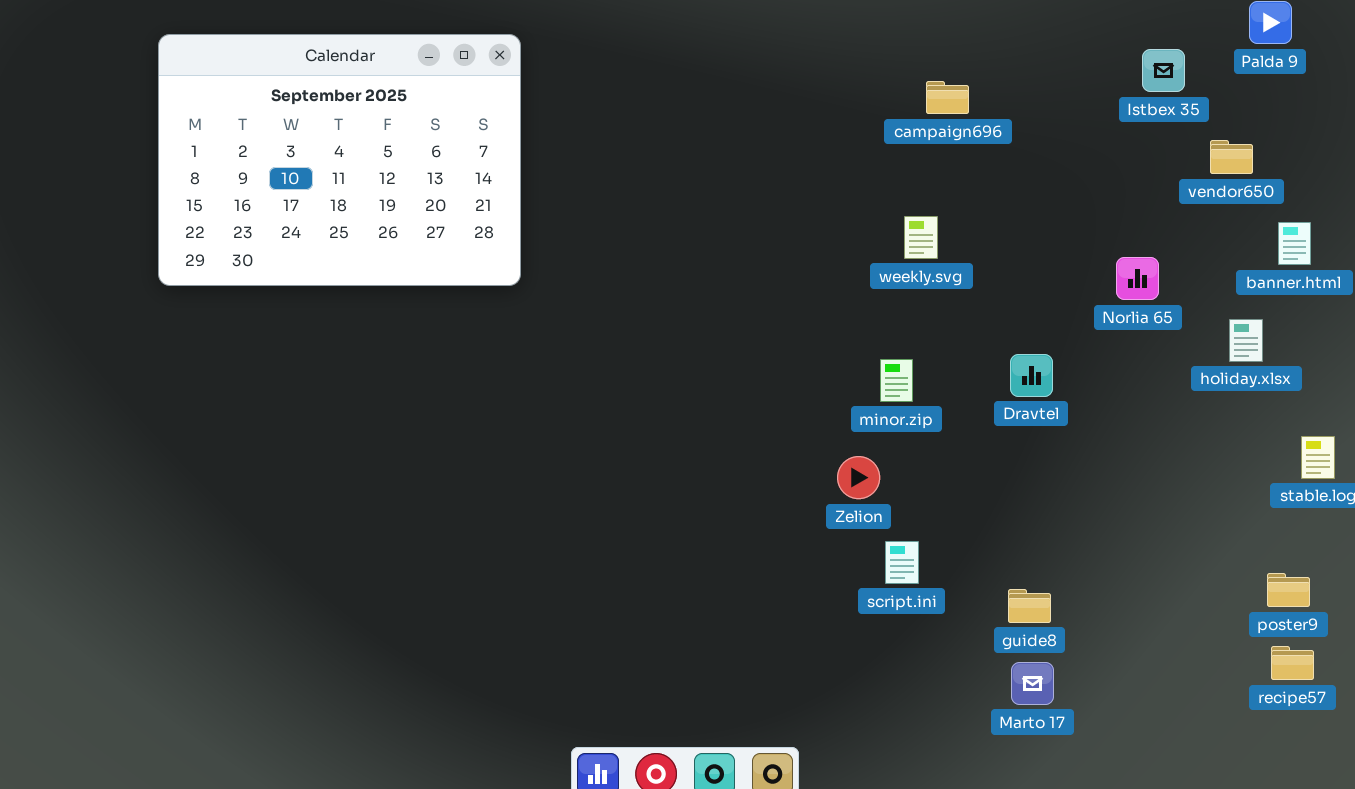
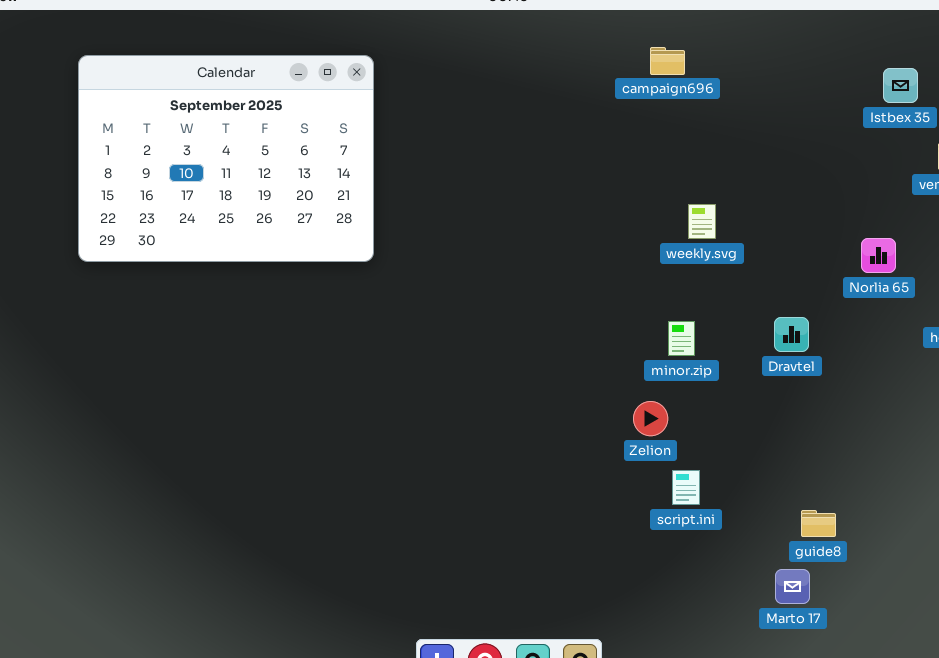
campaign696: [926,81,969,114] -> [650,47,685,75], moved
guide8: [1008,589,1051,623] -> [801,510,836,537], moved

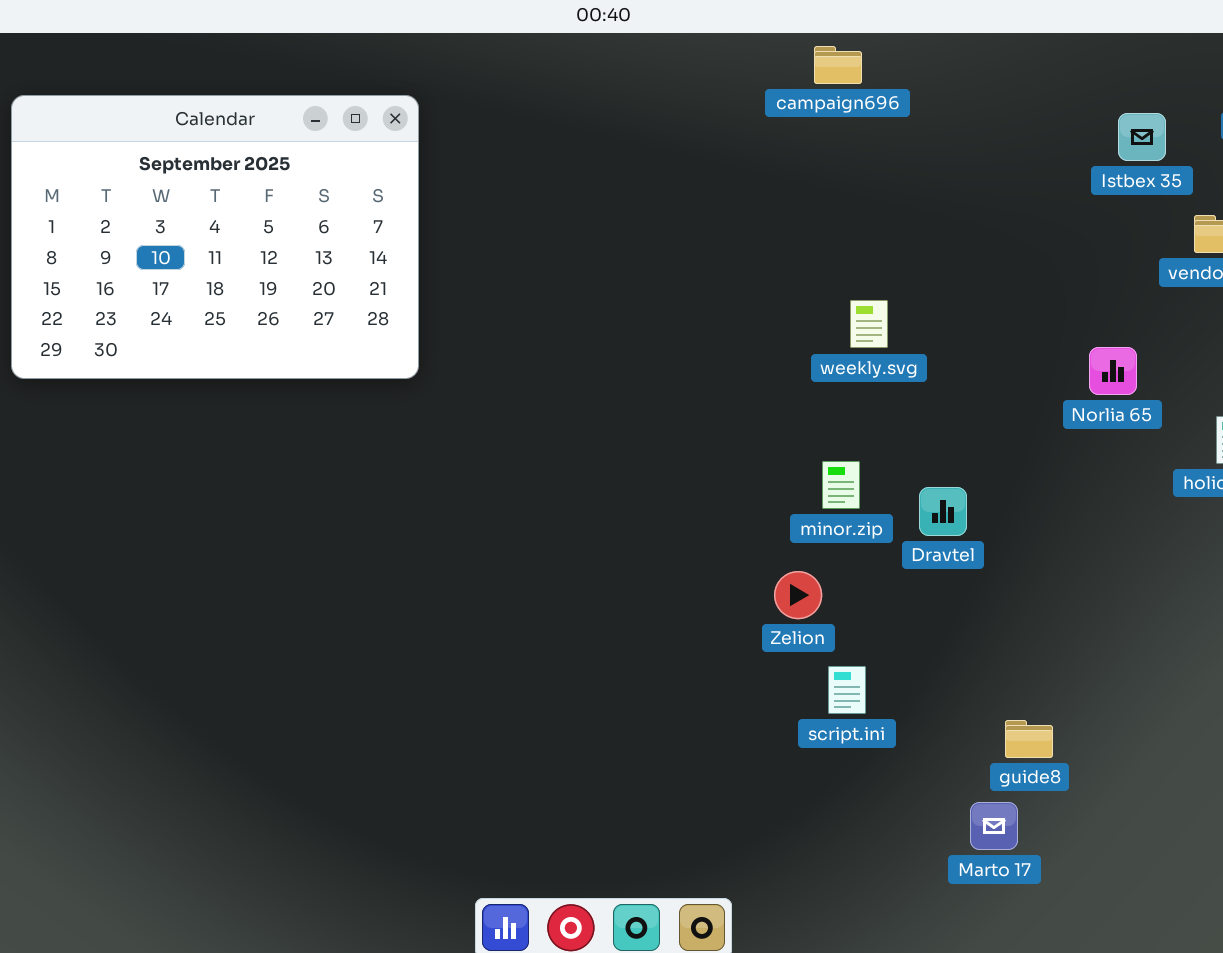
campaign696: [650,47,685,75] -> [814,46,862,84], moved
Dravtel: [774,317,809,352] -> [919,487,967,536], moved

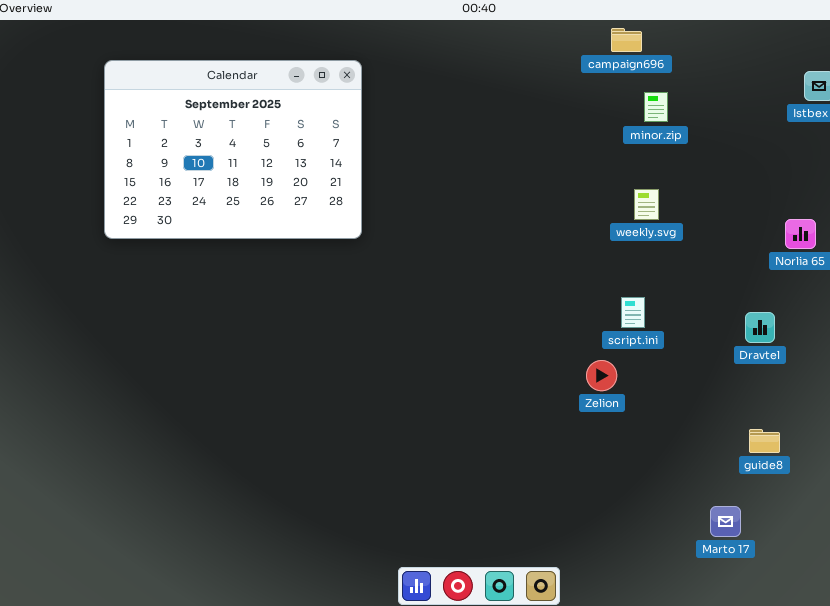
minor.zip: [822,461,860,509] -> [644,92,668,122], moved
Dravtel: [919,487,967,536] -> [745,312,775,343], moved
script.ini: [828,666,866,714] -> [621,297,645,328], moved
guide8: [1005,720,1053,758] -> [749,429,780,453], moved

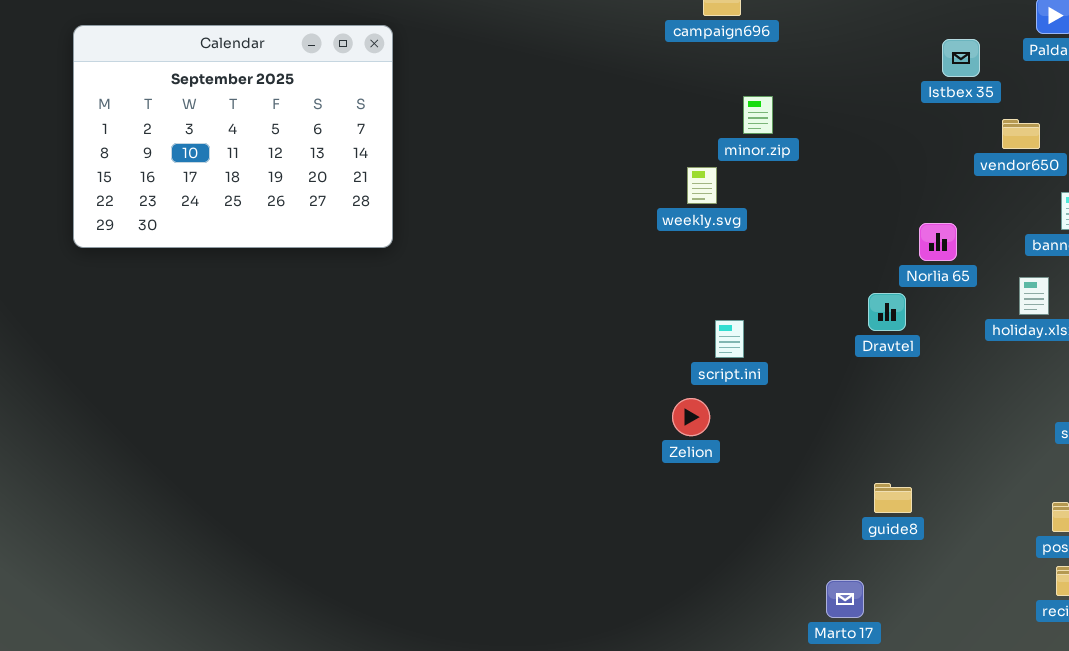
minor.zip: [644,92,668,122] -> [743,96,773,134], moved
weekly.svg: [634,189,659,220] -> [687,167,717,204], moved
Dravtel: [745,312,775,343] -> [868,293,906,331], moved

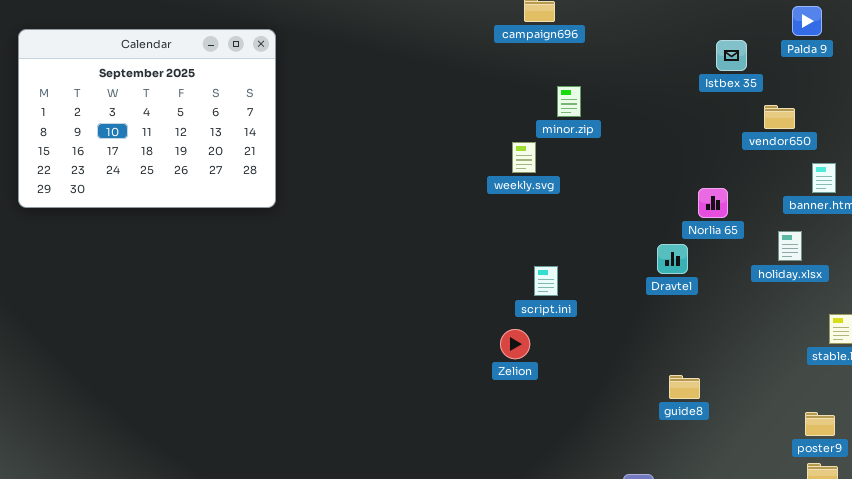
guide8: [874,483,912,513] -> [669,375,700,399], moved

